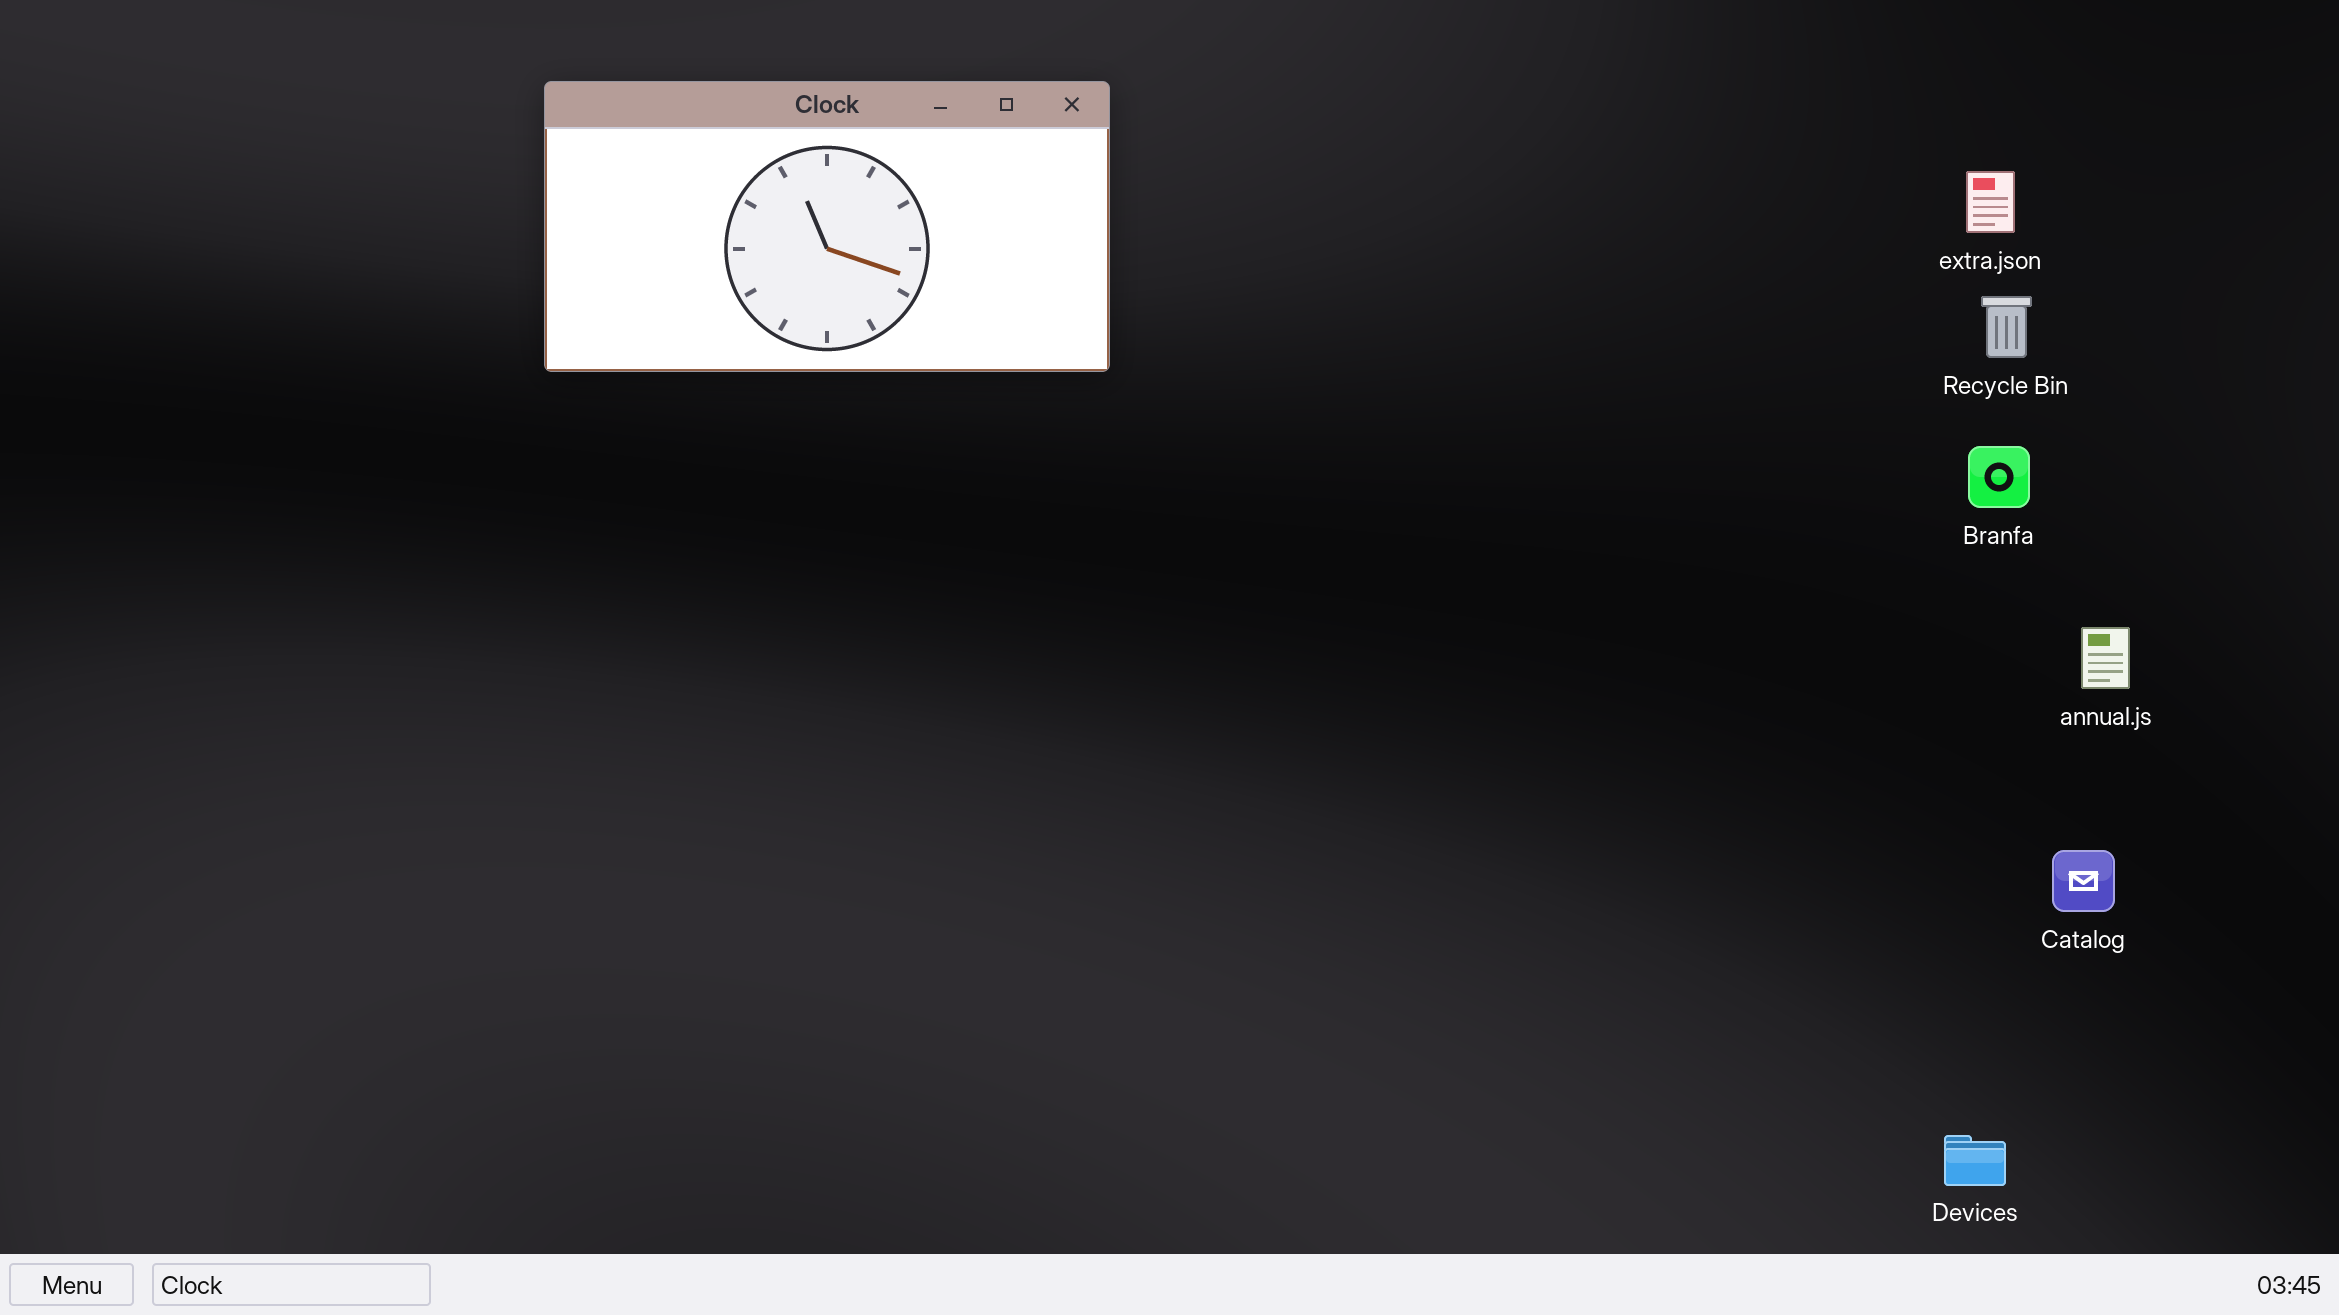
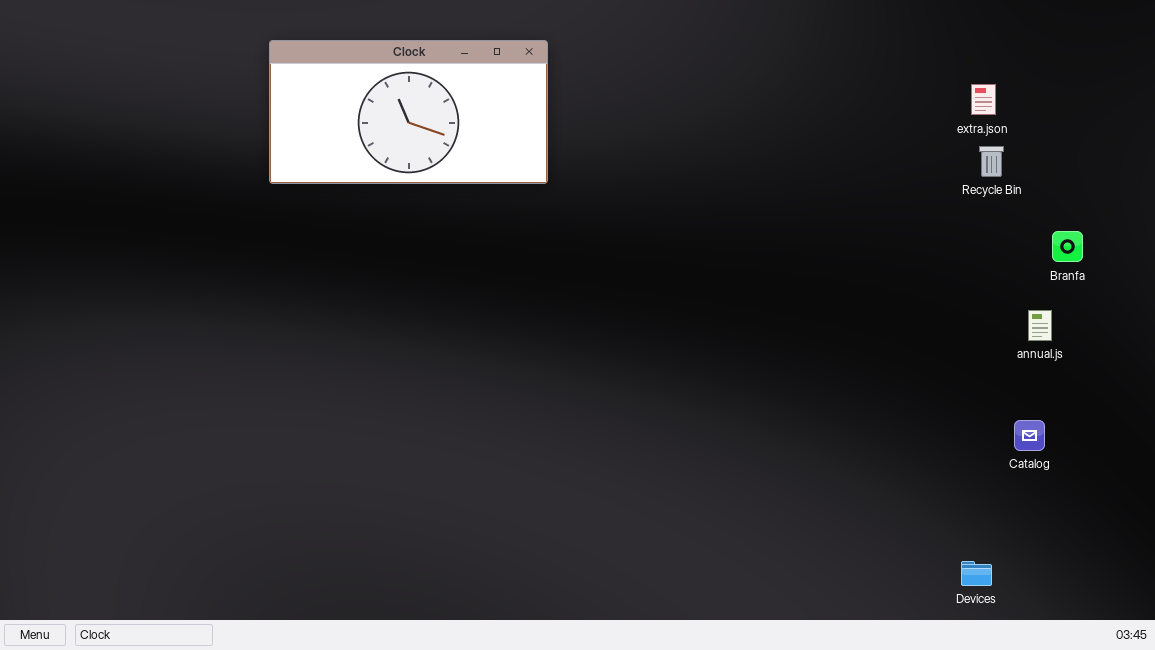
Branfa: [1968,446,2030,508] -> [1052,231,1083,262], moved

